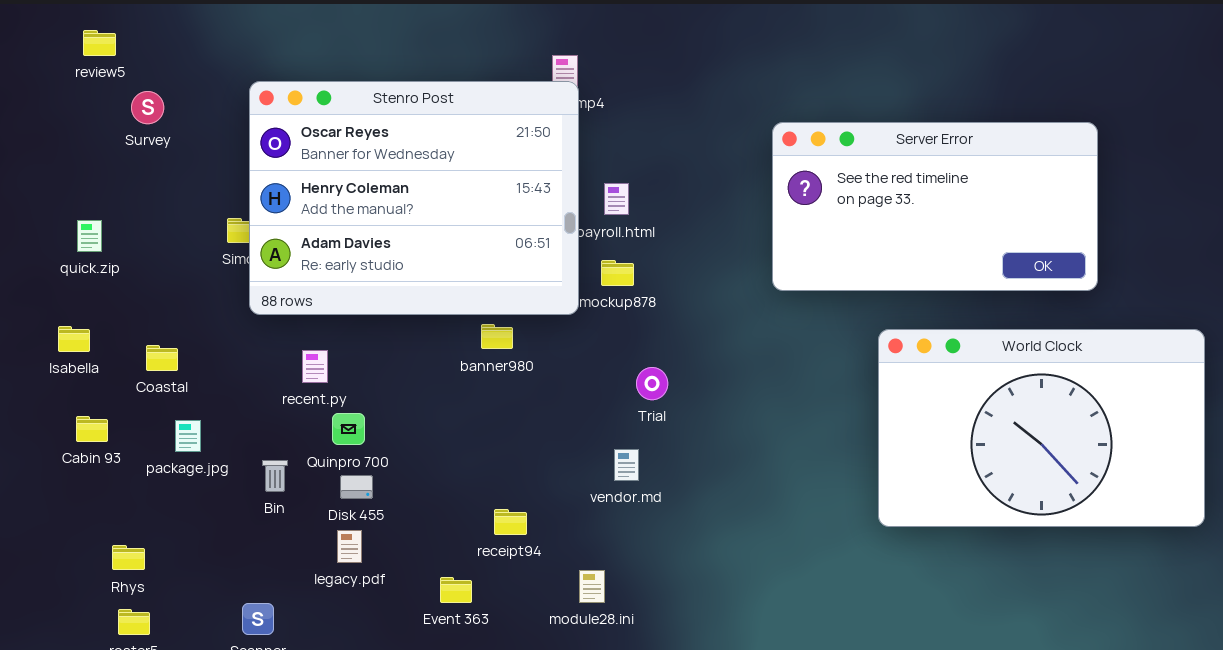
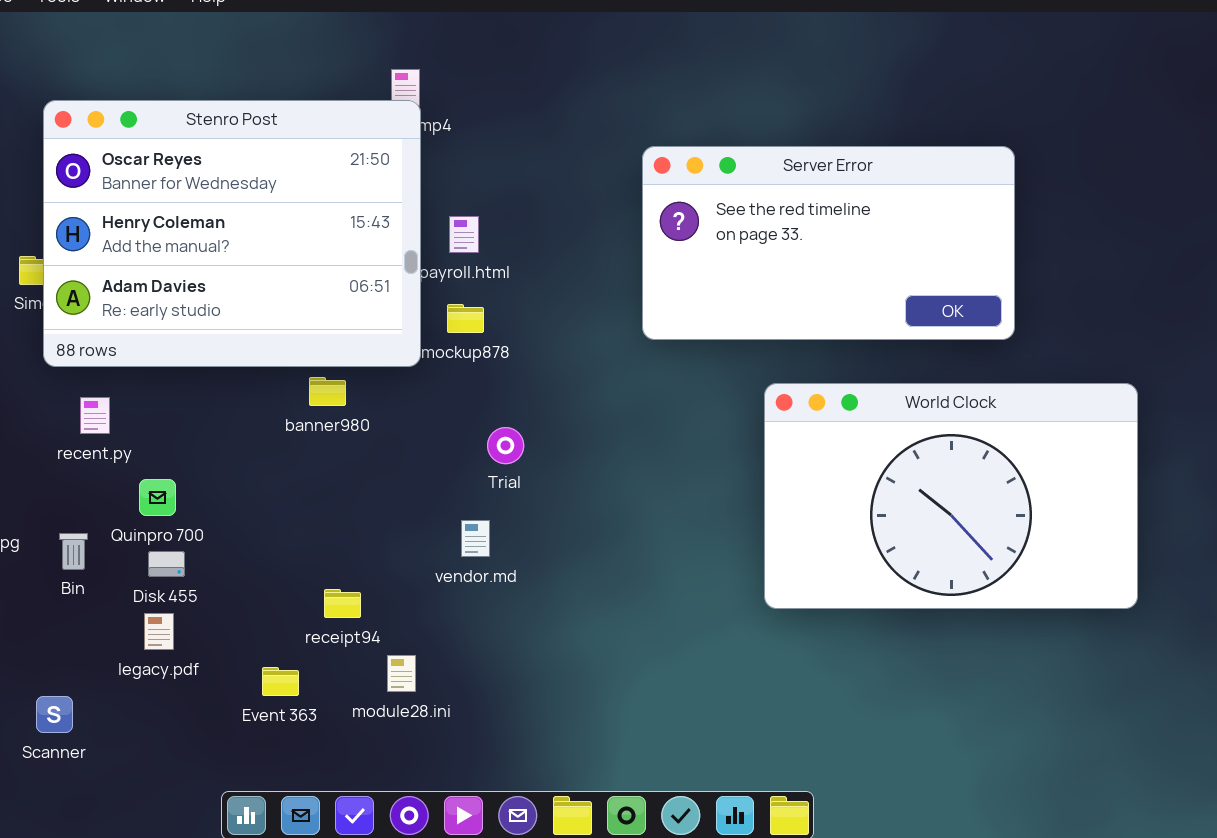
recent.py: [302,350,328,383] -> [80,397,110,434], moved
module28.ini: [579,570,605,603] -> [387,655,416,692], moved

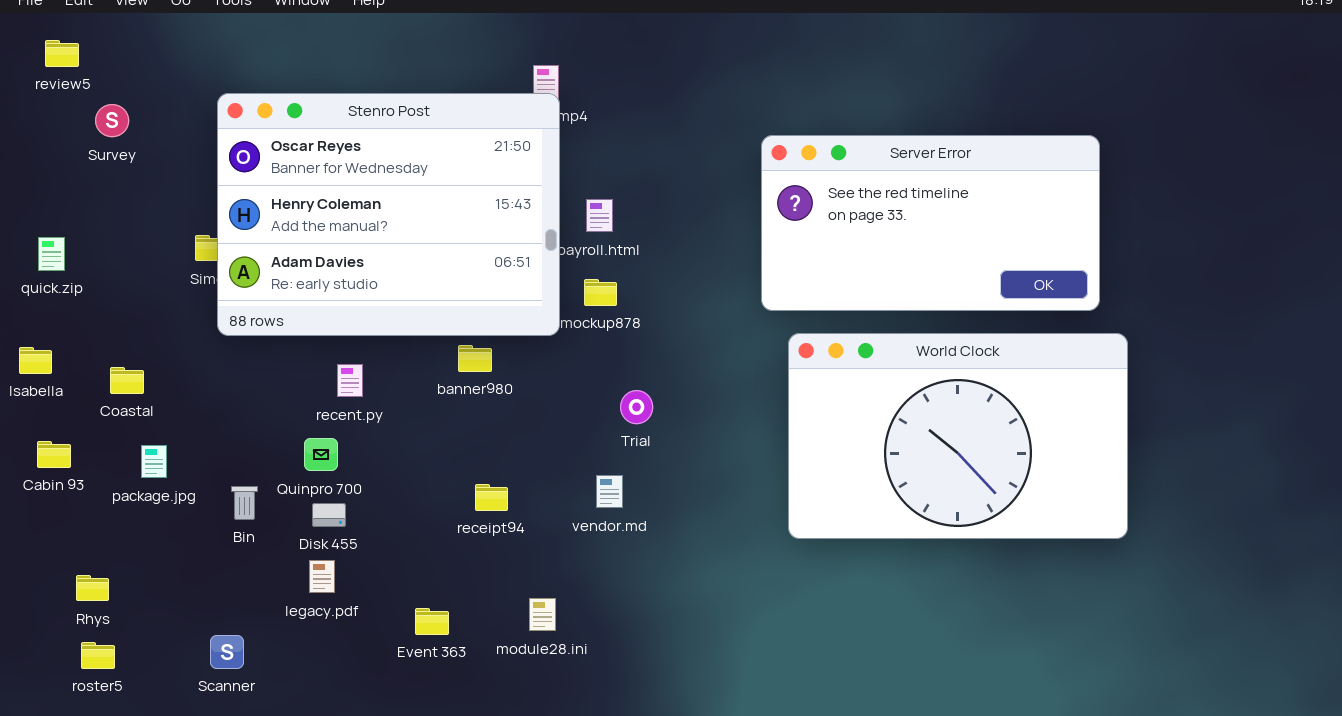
World Clock: [764,383,1138,609] -> [788,333,1128,539], moved
recent.py: [80,397,110,434] -> [337,364,363,397], moved
receipt94: [324,589,361,618] -> [475,484,508,511], moved

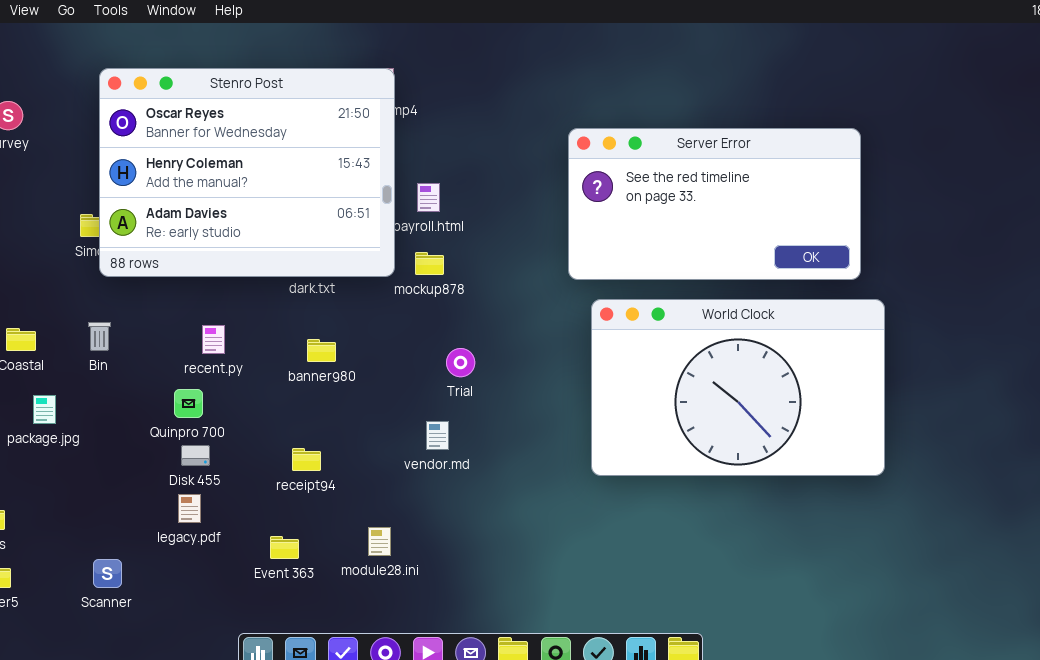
Stenro Post: [217,93,560,336] -> [99,68,395,277], moved
banner980: [458,345,492,372] -> [307,339,336,362], moved
receipt94: [475,484,508,511] -> [292,448,321,471], moved
Bin: [231,486,258,520] -> [88,322,111,351], moved

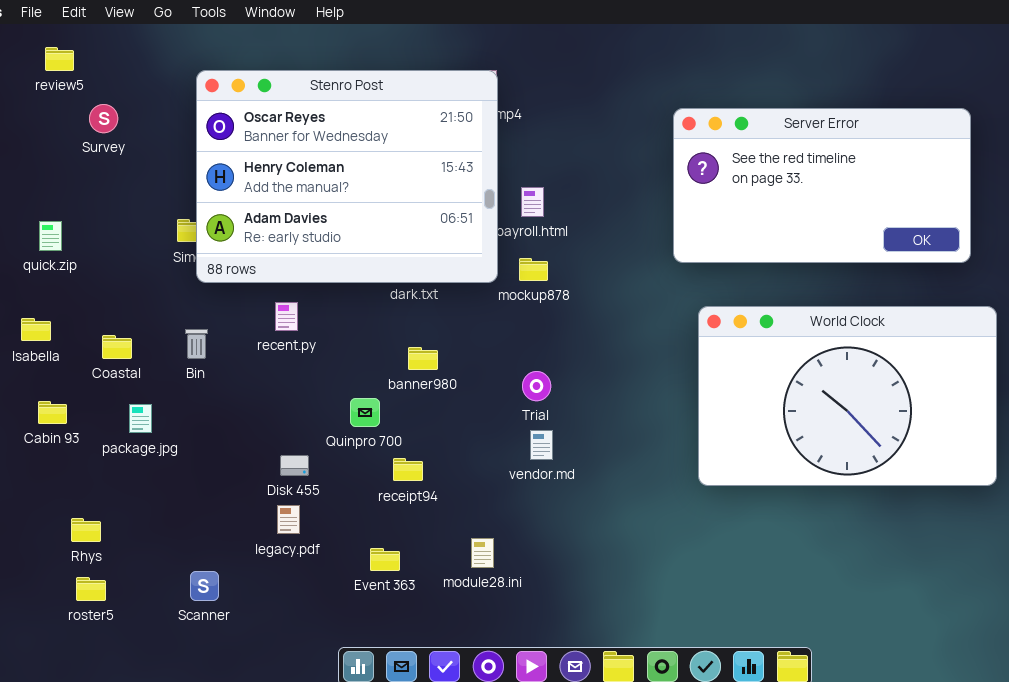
Server Error: [568,128,861,280] -> [673,108,971,263], moved
recent.py: [202,325,225,354] -> [275,302,298,331], moved
Trial: [446,348,475,377] -> [522,371,551,401], moved
Quinpro 700: [174,389,203,418] -> [350,398,380,427], moved

